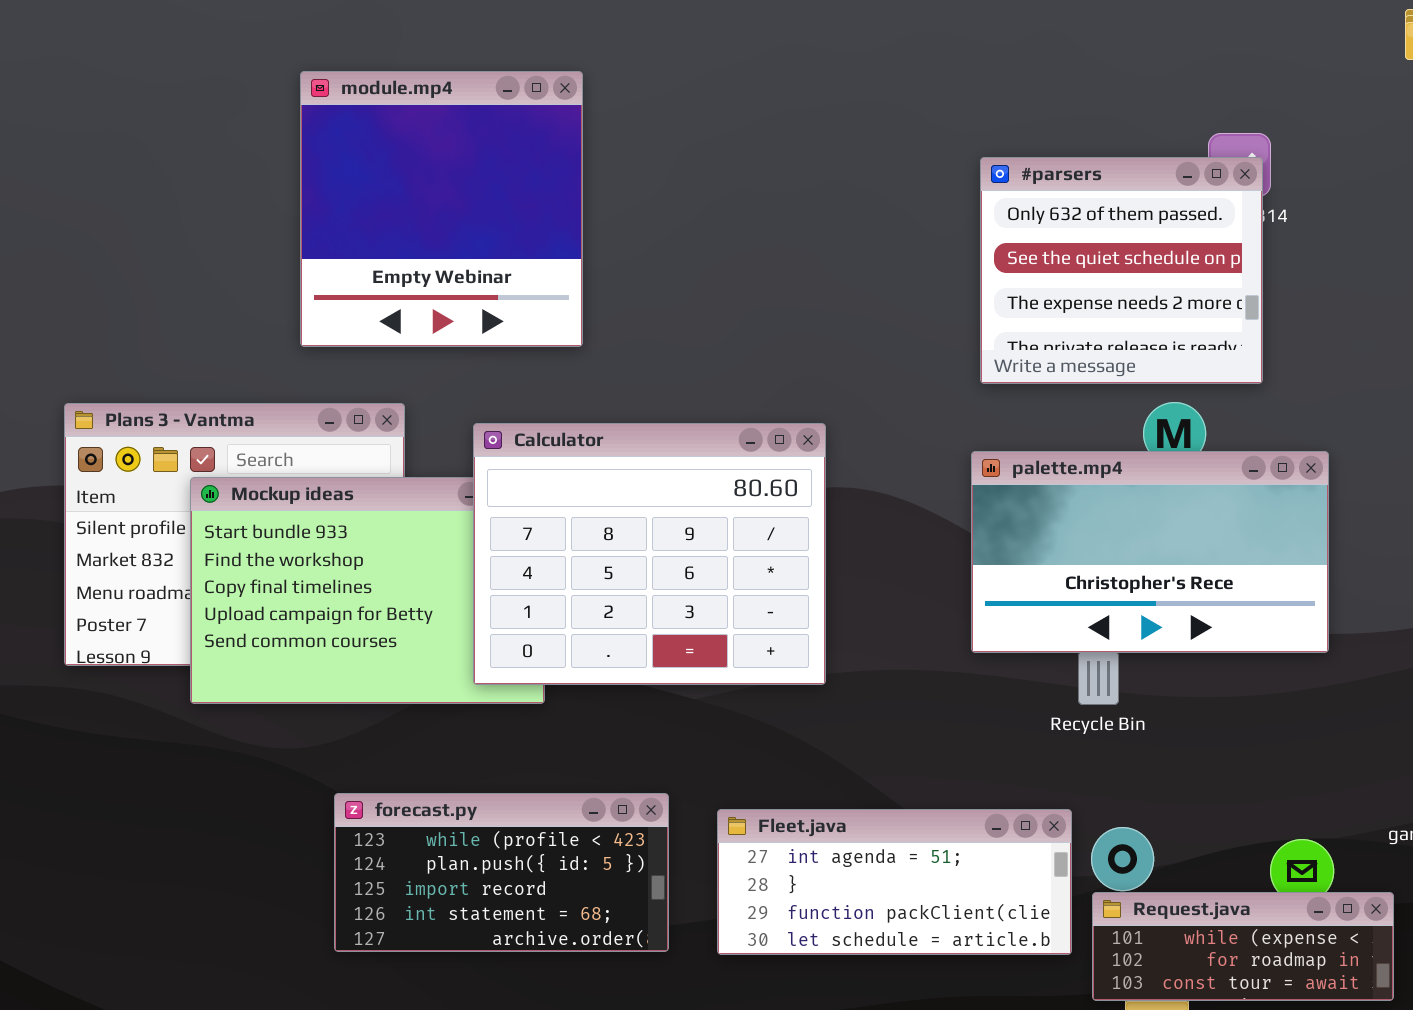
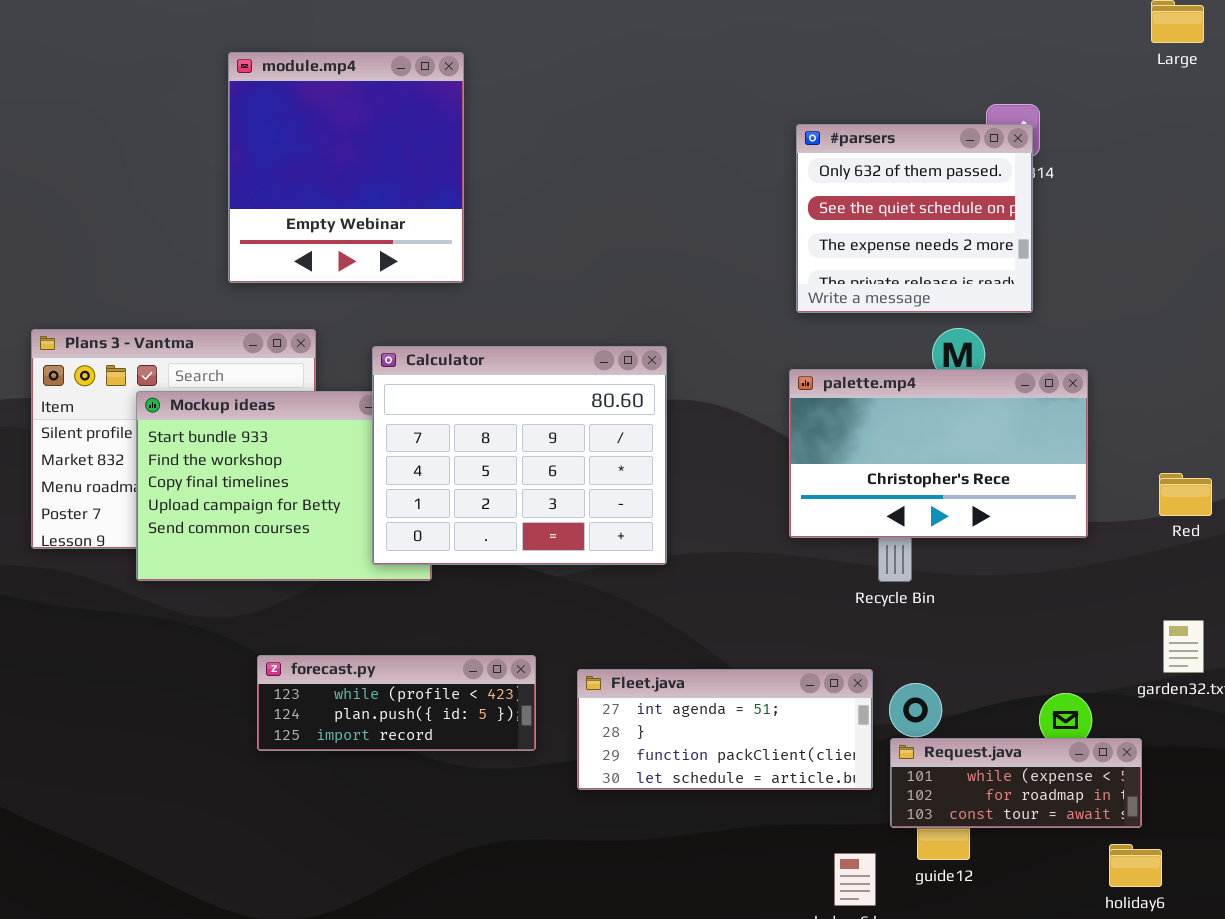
forecast.py: [334,793,669,952] -> [257,655,536,751], resized

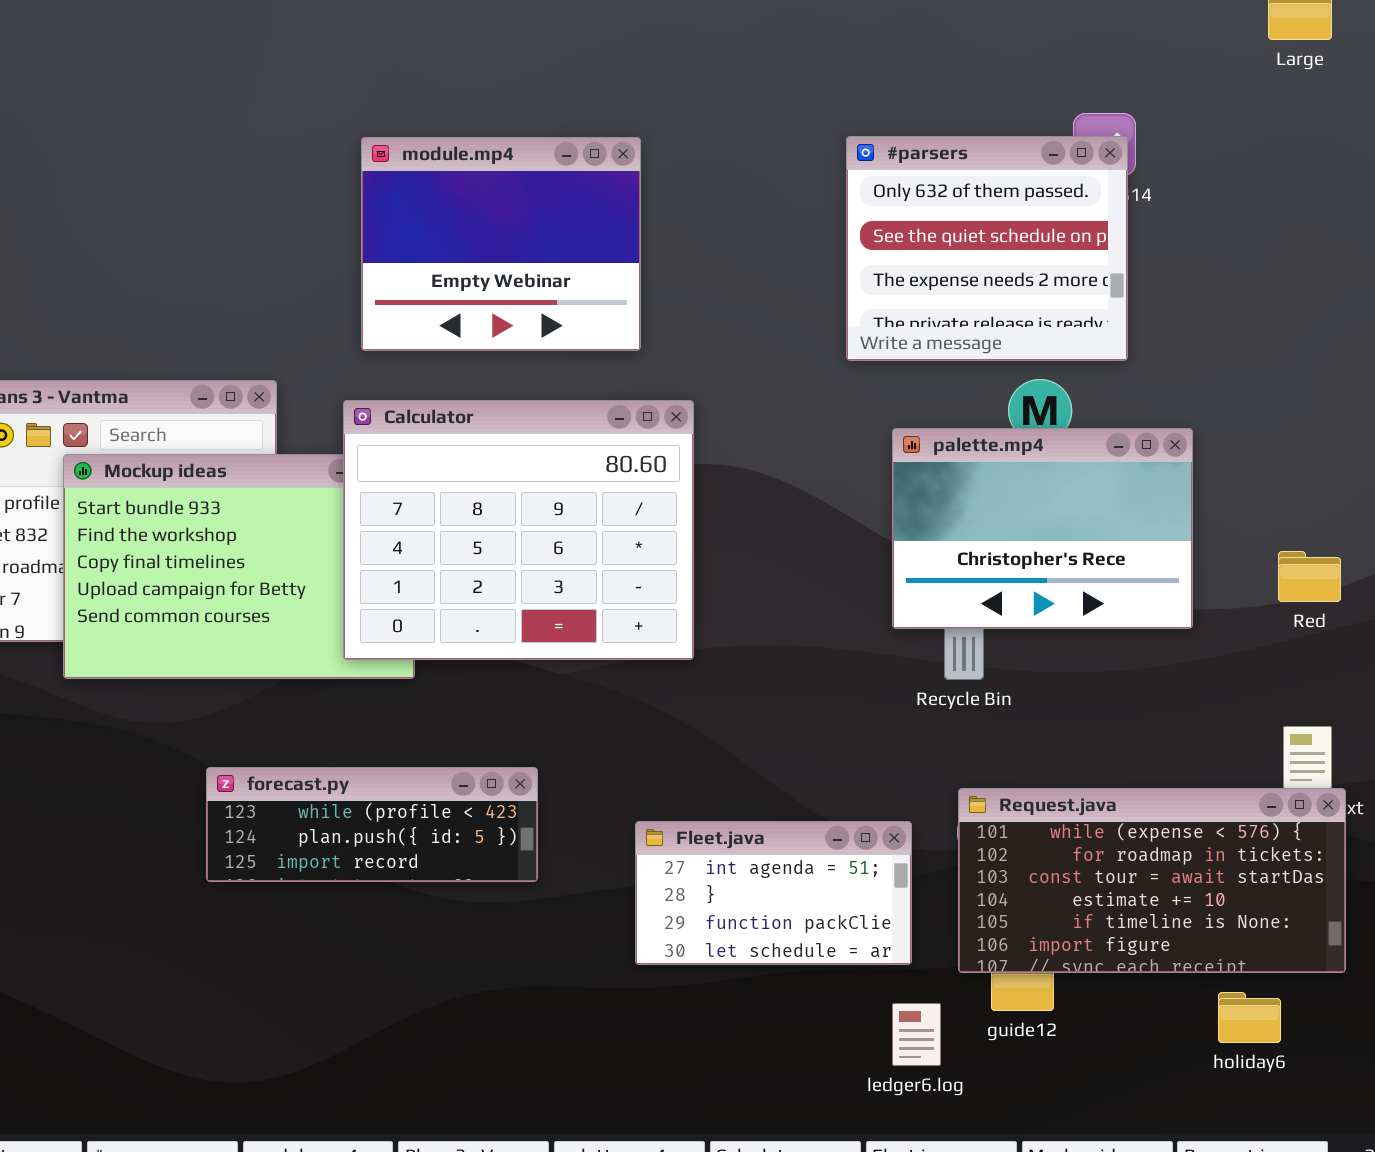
module.mp4: [228,52,464,283] -> [361,137,641,351], moved, resized
palette.mp4: [789,369,1088,538] -> [892,428,1193,629], resized
Fleet.java: [577,669,873,790] -> [635,821,912,965], moved, resized
Request.java: [890,738,1142,828] -> [958,788,1346,973], resized

